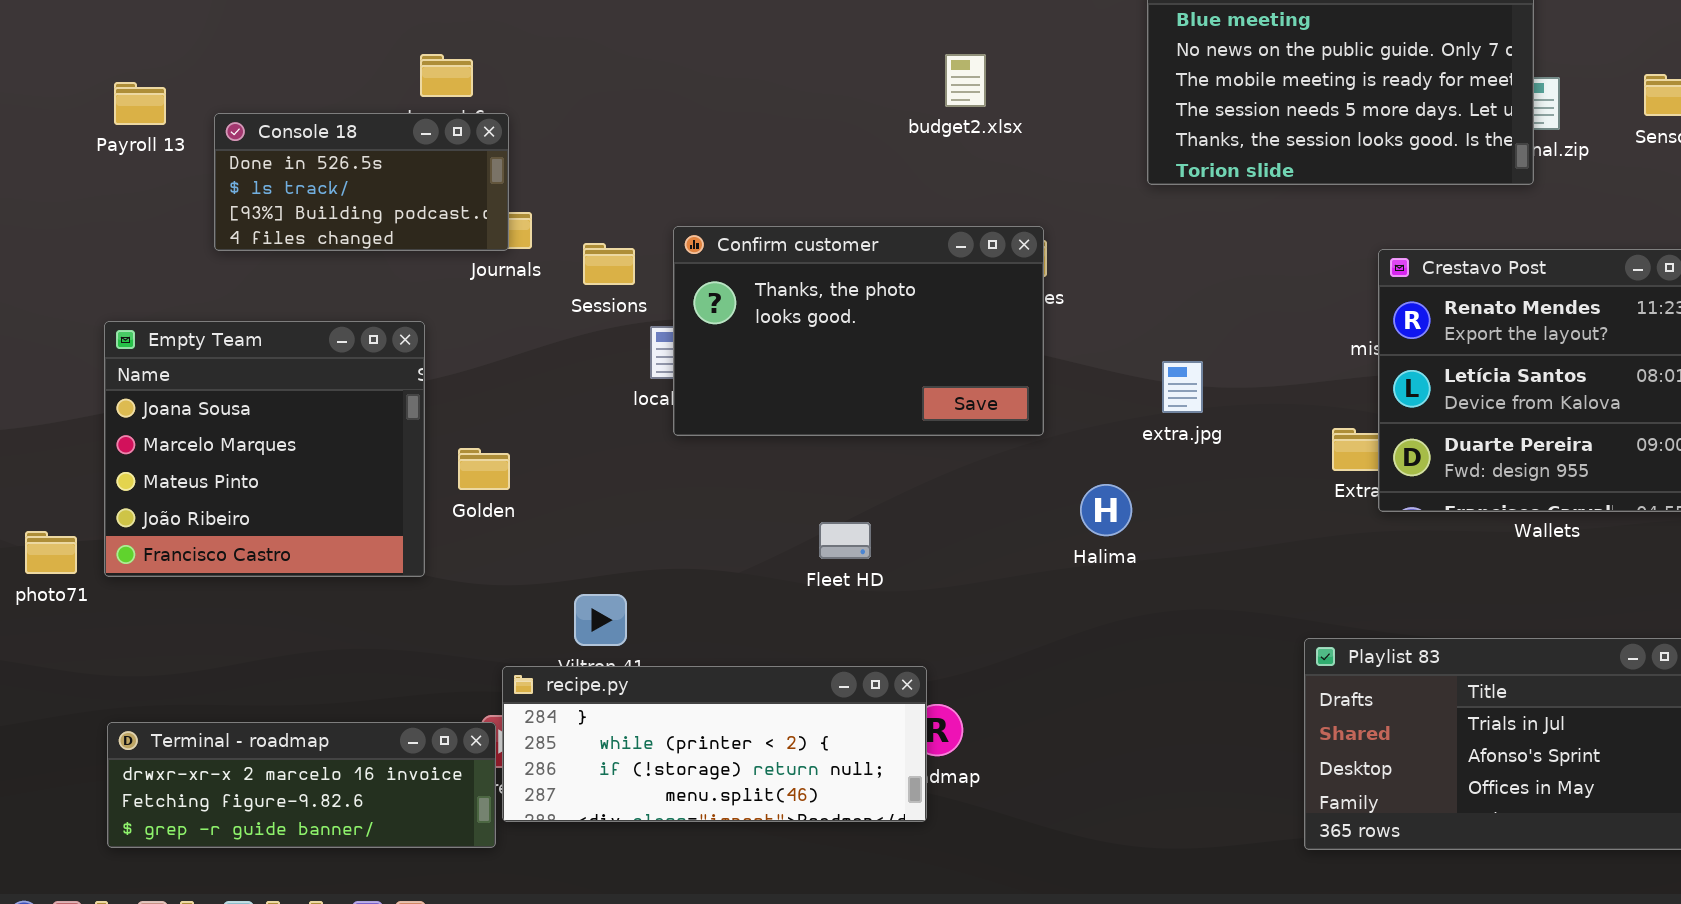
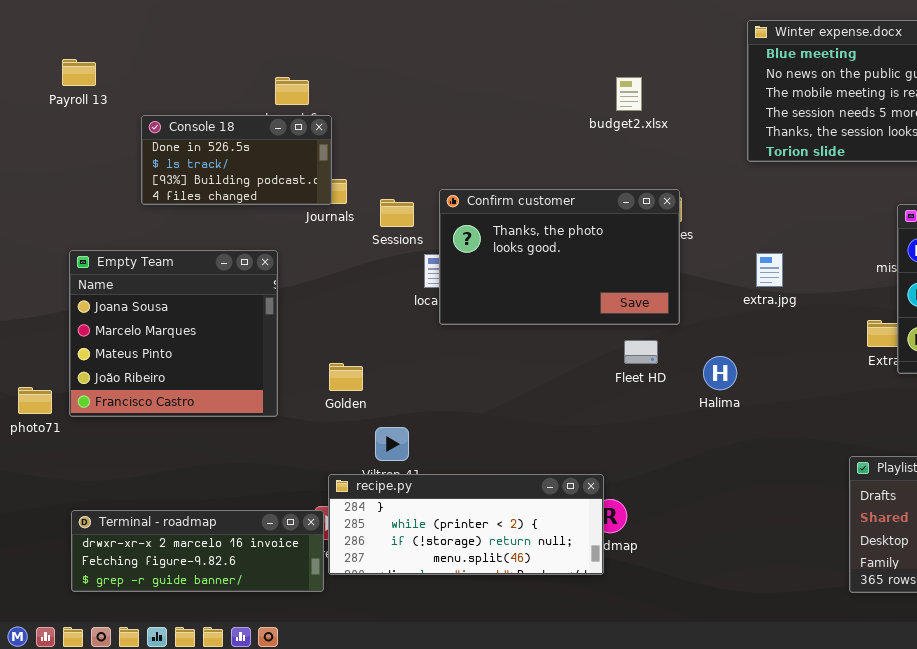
Payroll 13: [114,82,166,125] -> [62,59,96,86], moved
extra.jpg: [1162,361,1203,413] -> [756,253,783,287], moved
Golden: [458,448,510,490] -> [329,363,363,391], moved
Fleet HD: [819,522,871,559] -> [624,340,658,364], moved

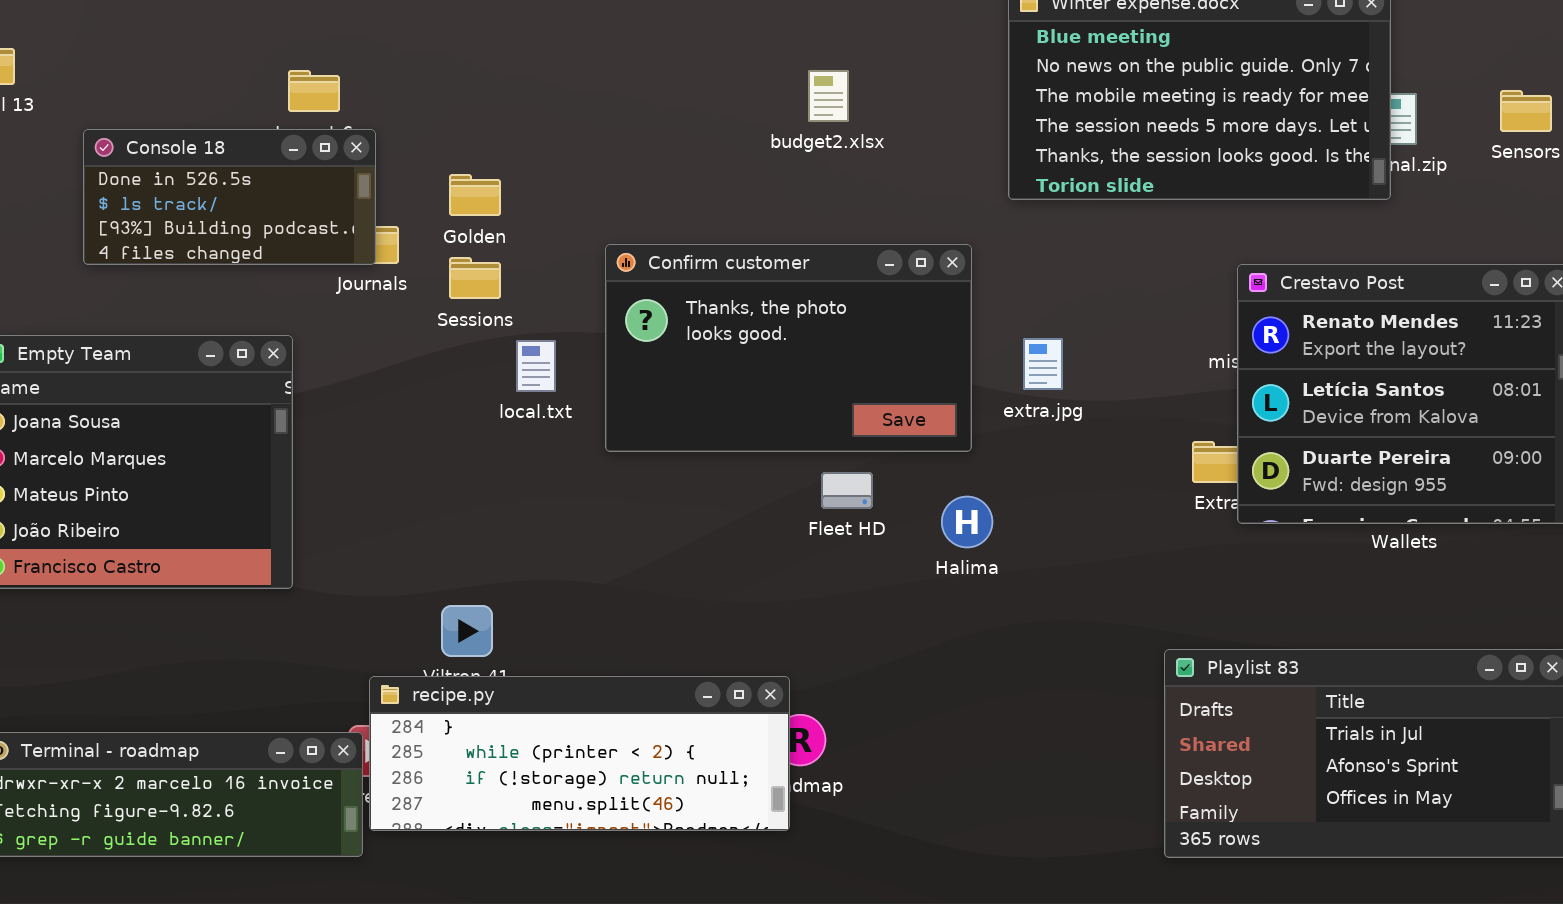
Confirm customer: [439,189,680,325] -> [605,244,972,452], moved
Golden: [329,363,363,391] -> [449,174,501,216], moved

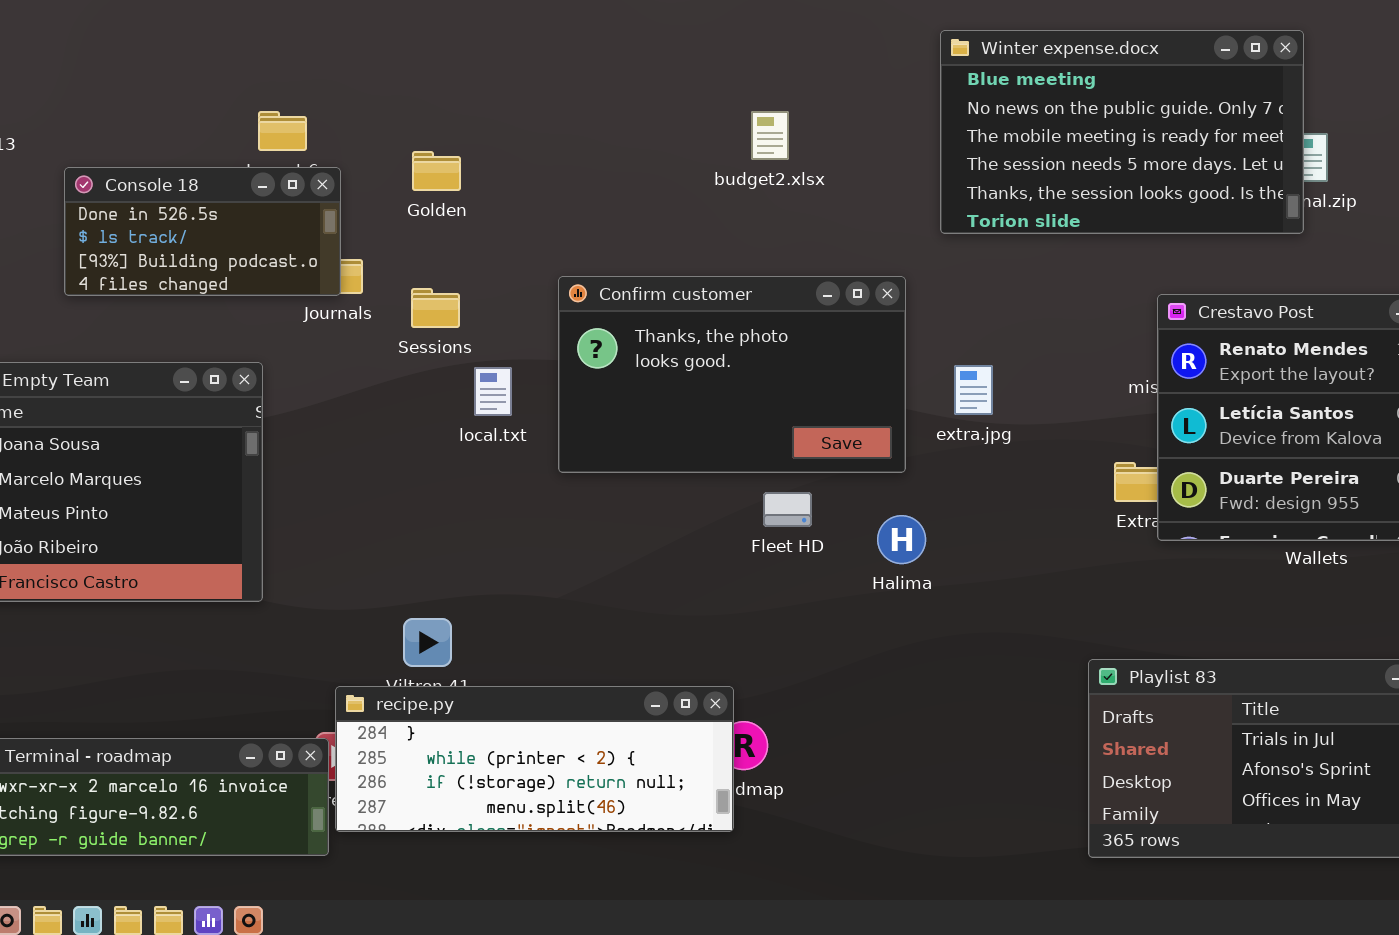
Golden: [449,174,501,216] -> [412,151,461,191], moved

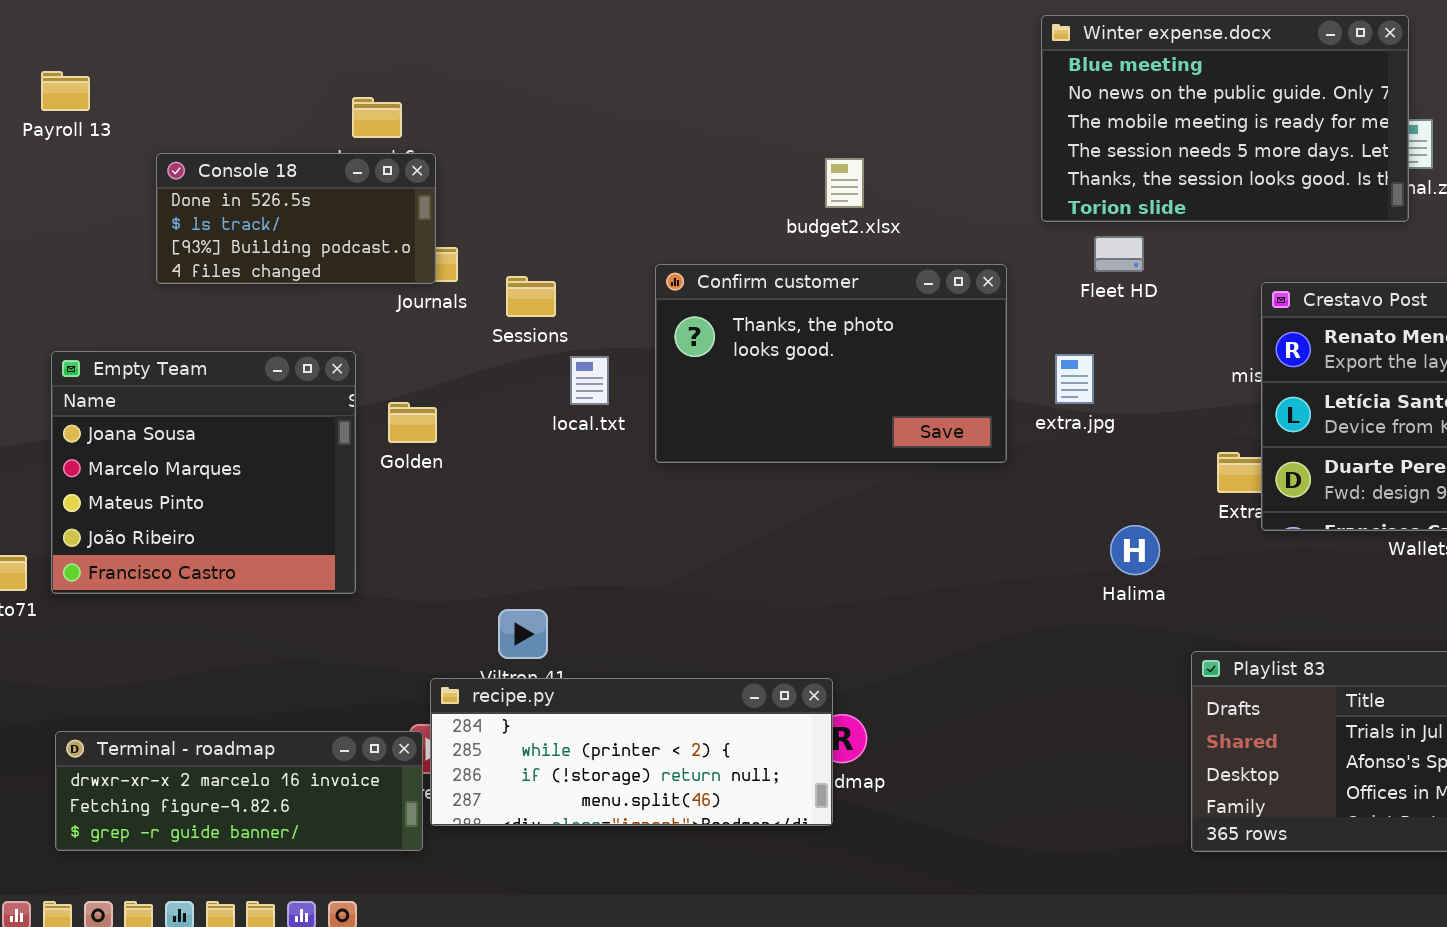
budget2.xlsx: [751,111,789,160] -> [825,158,864,208], moved
Golden: [412,151,461,191] -> [388,402,437,443], moved
Fleet HD: [763,492,812,527] -> [1094,236,1144,272], moved
Halima: [877,515,926,564] -> [1110,525,1160,575], moved

